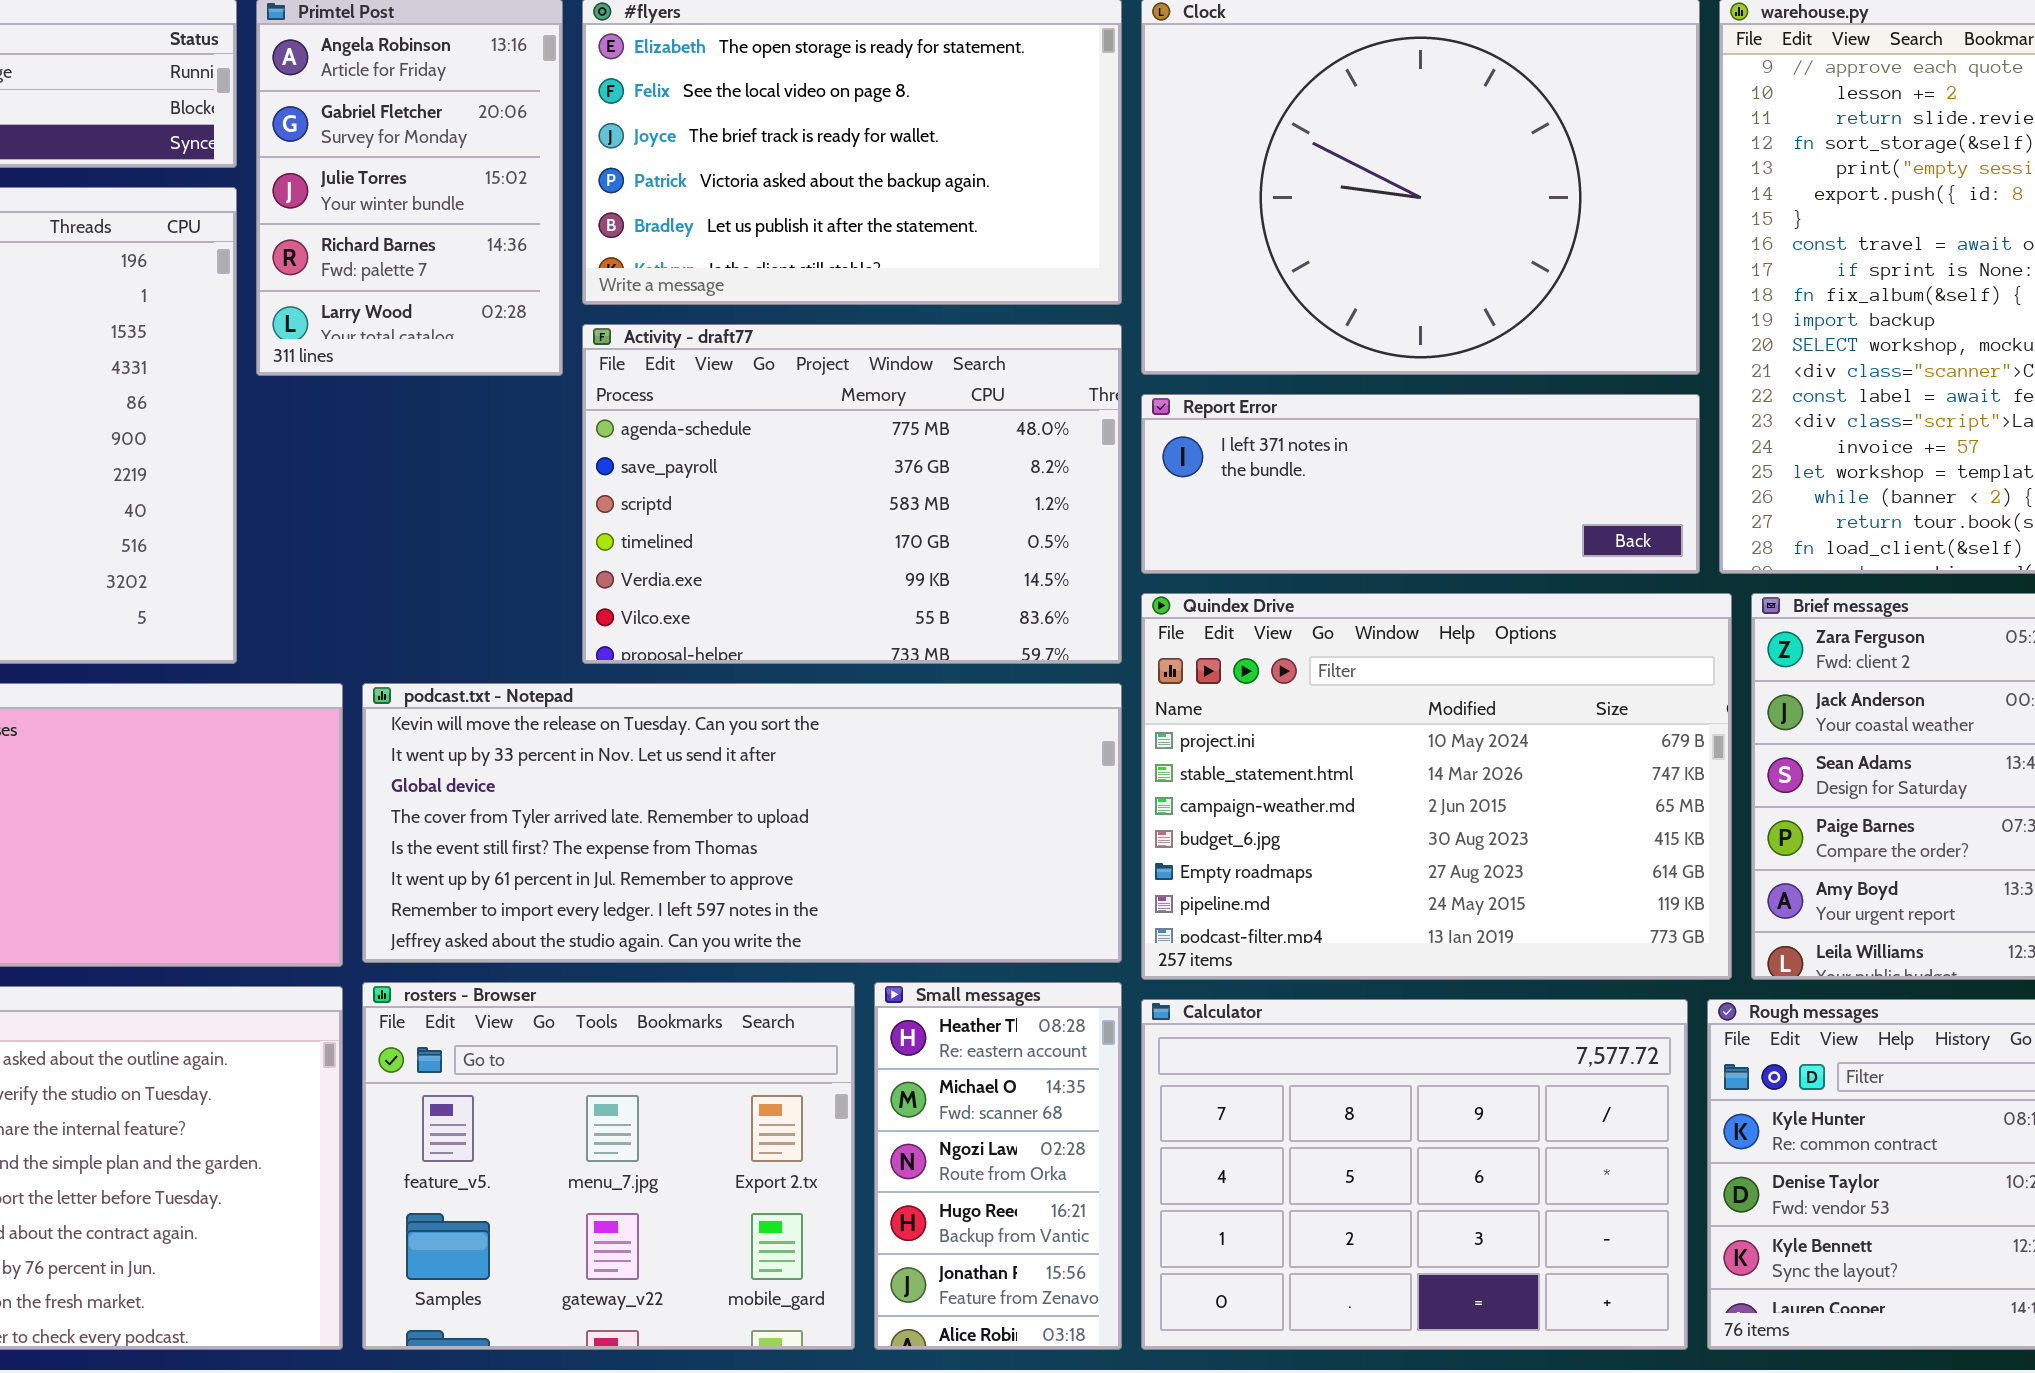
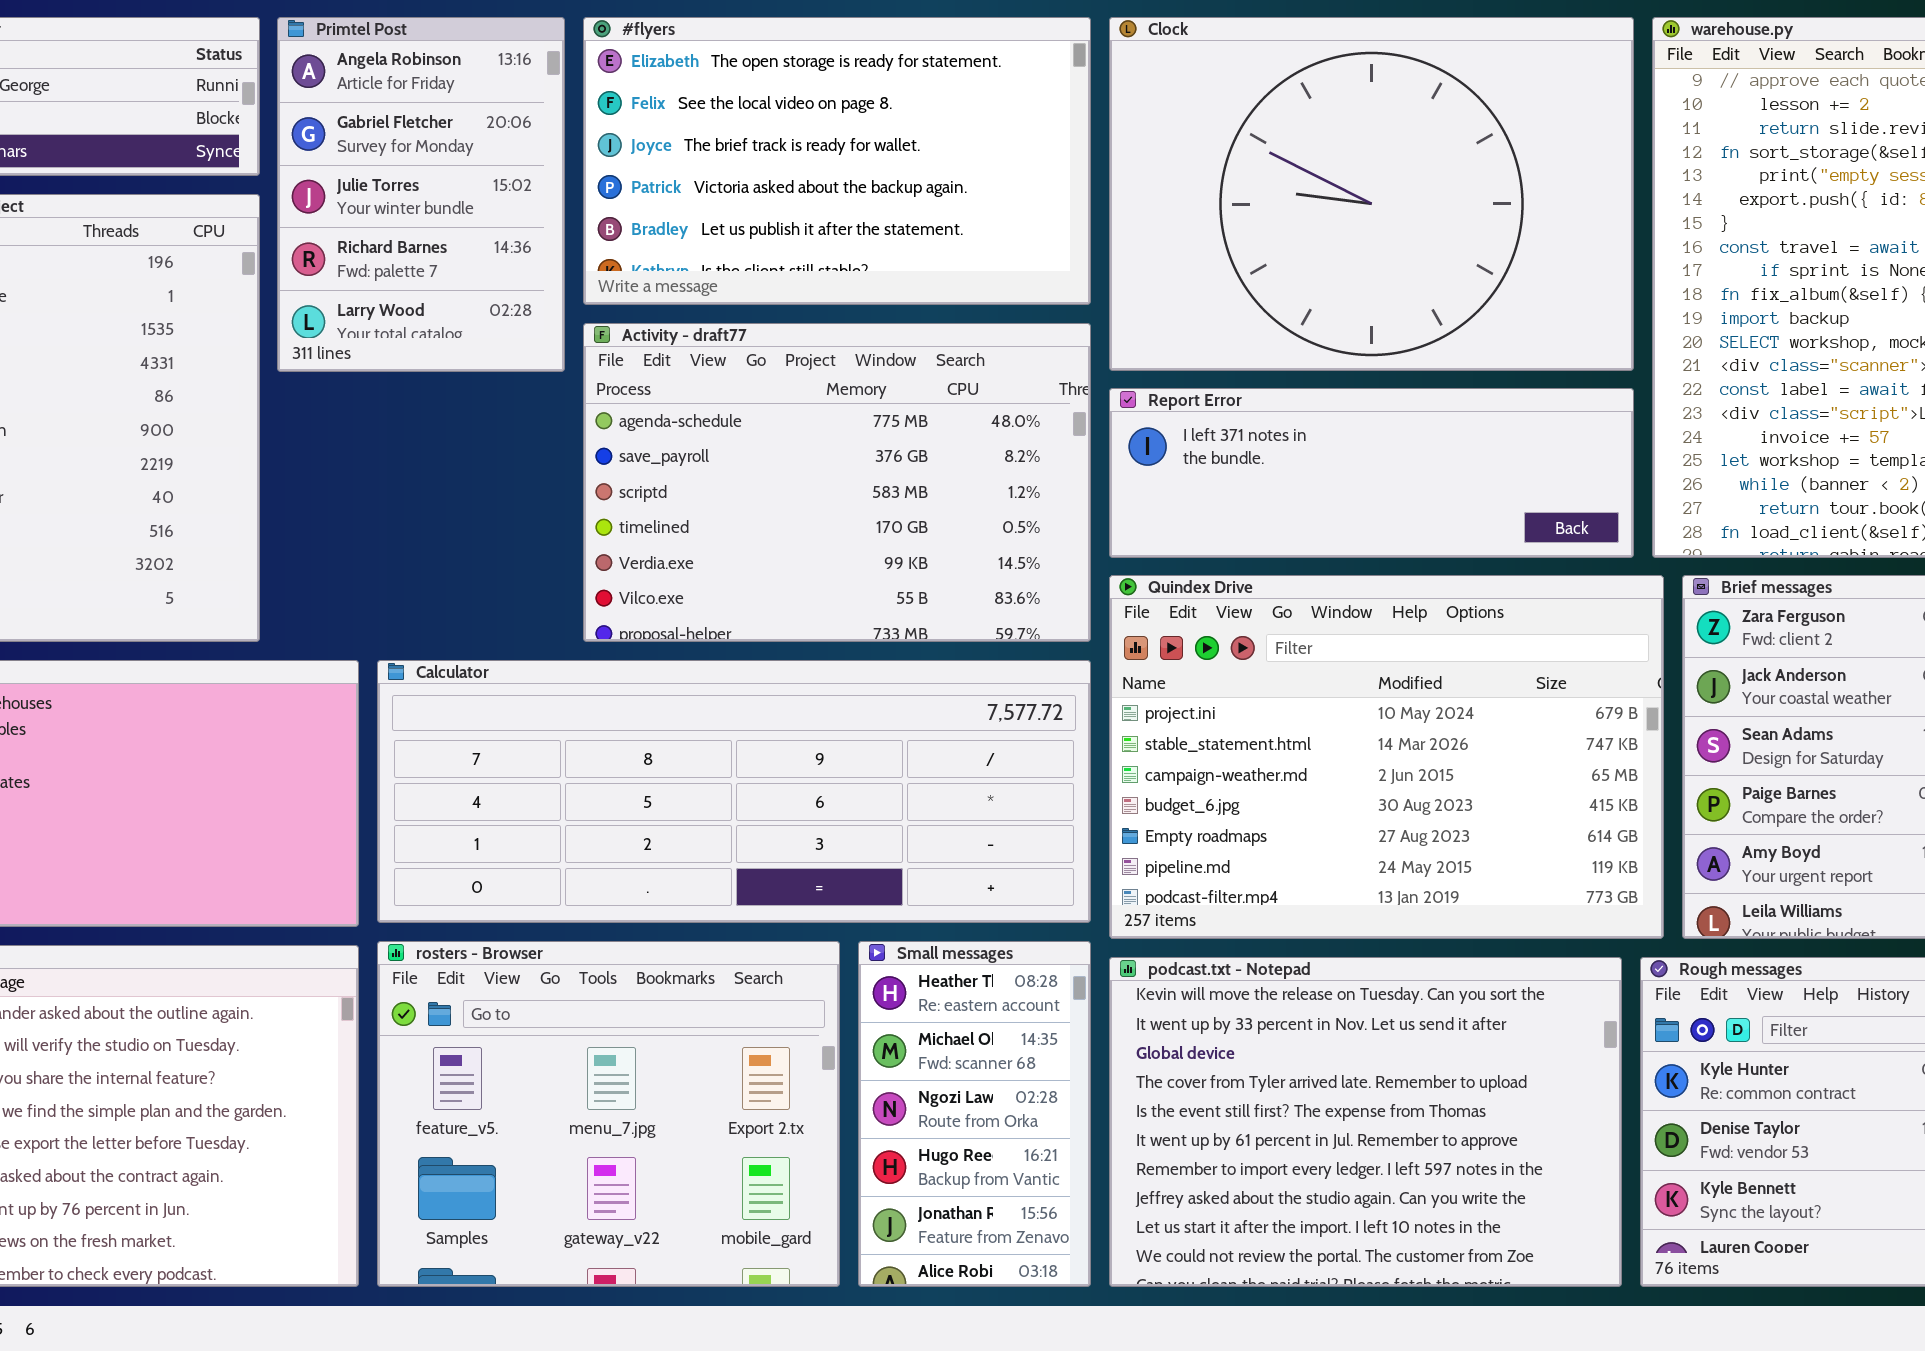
podcast.txt - Notepad: [362,683,1122,963] -> [1109,957,1622,1287], moved, resized
Calculator: [1141,999,1688,1350] -> [377,660,1091,923], moved, resized

